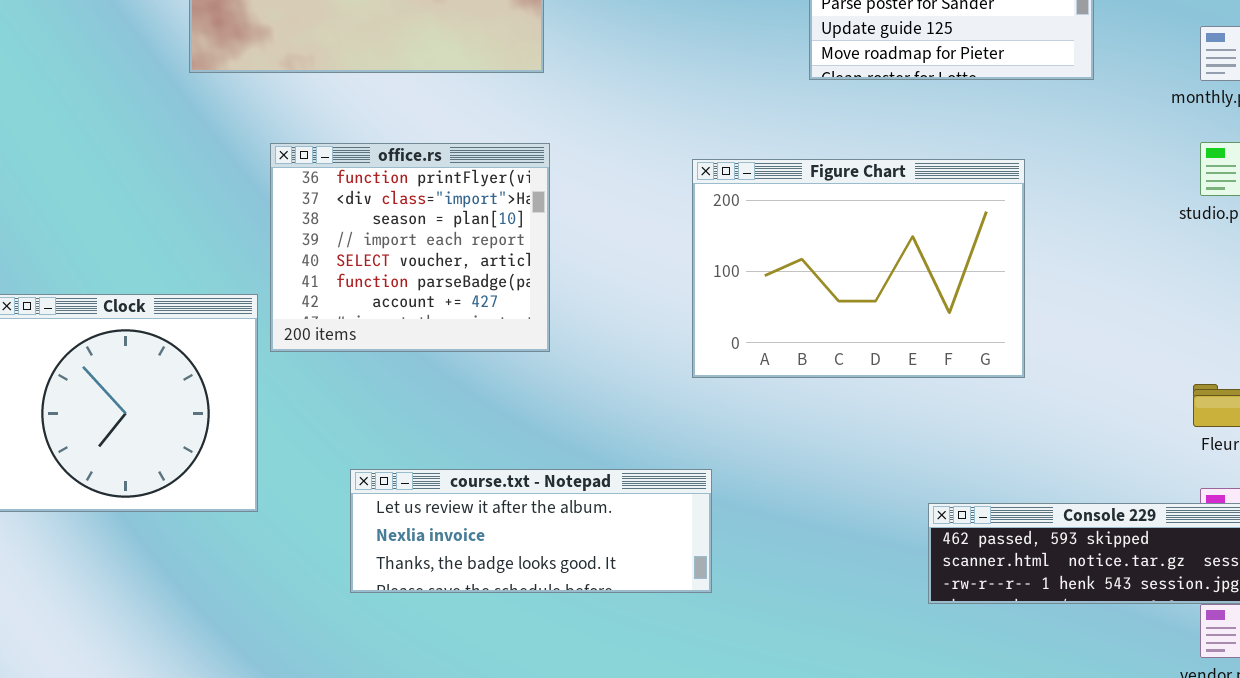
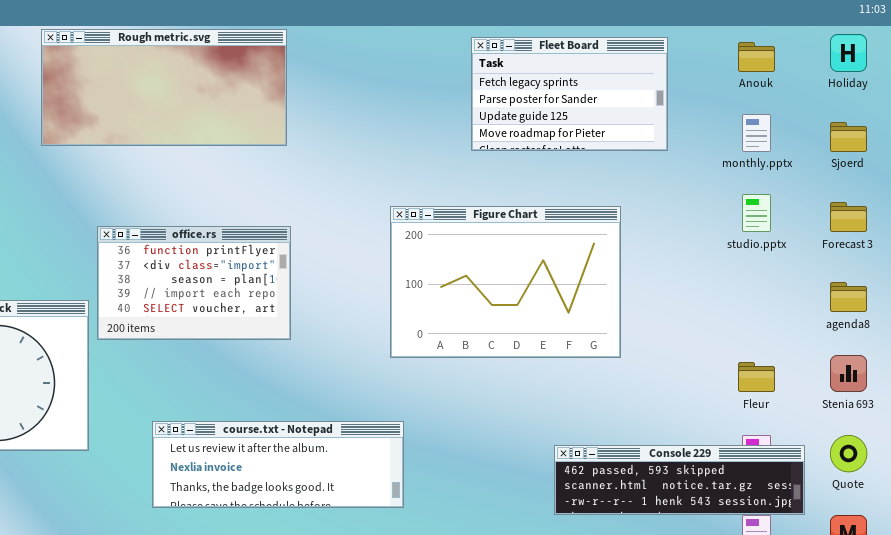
office.rs: [270,143,550,352] -> [97,226,291,340], resized

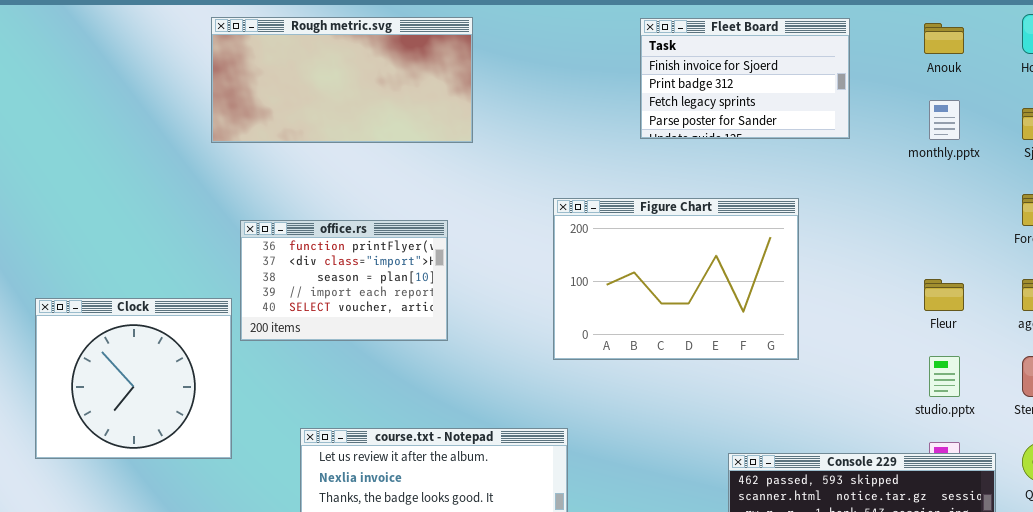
Rough metric.svg: [41,29,287,146] -> [211,17,473,143], moved
Fleet Board: [471,37,668,151] -> [640,18,850,139], scrolled up 2 rows
studio.pptx: [742,194,771,232] -> [929,356,960,397], moved
Fleur: [738,362,775,392] -> [924,279,964,311], moved

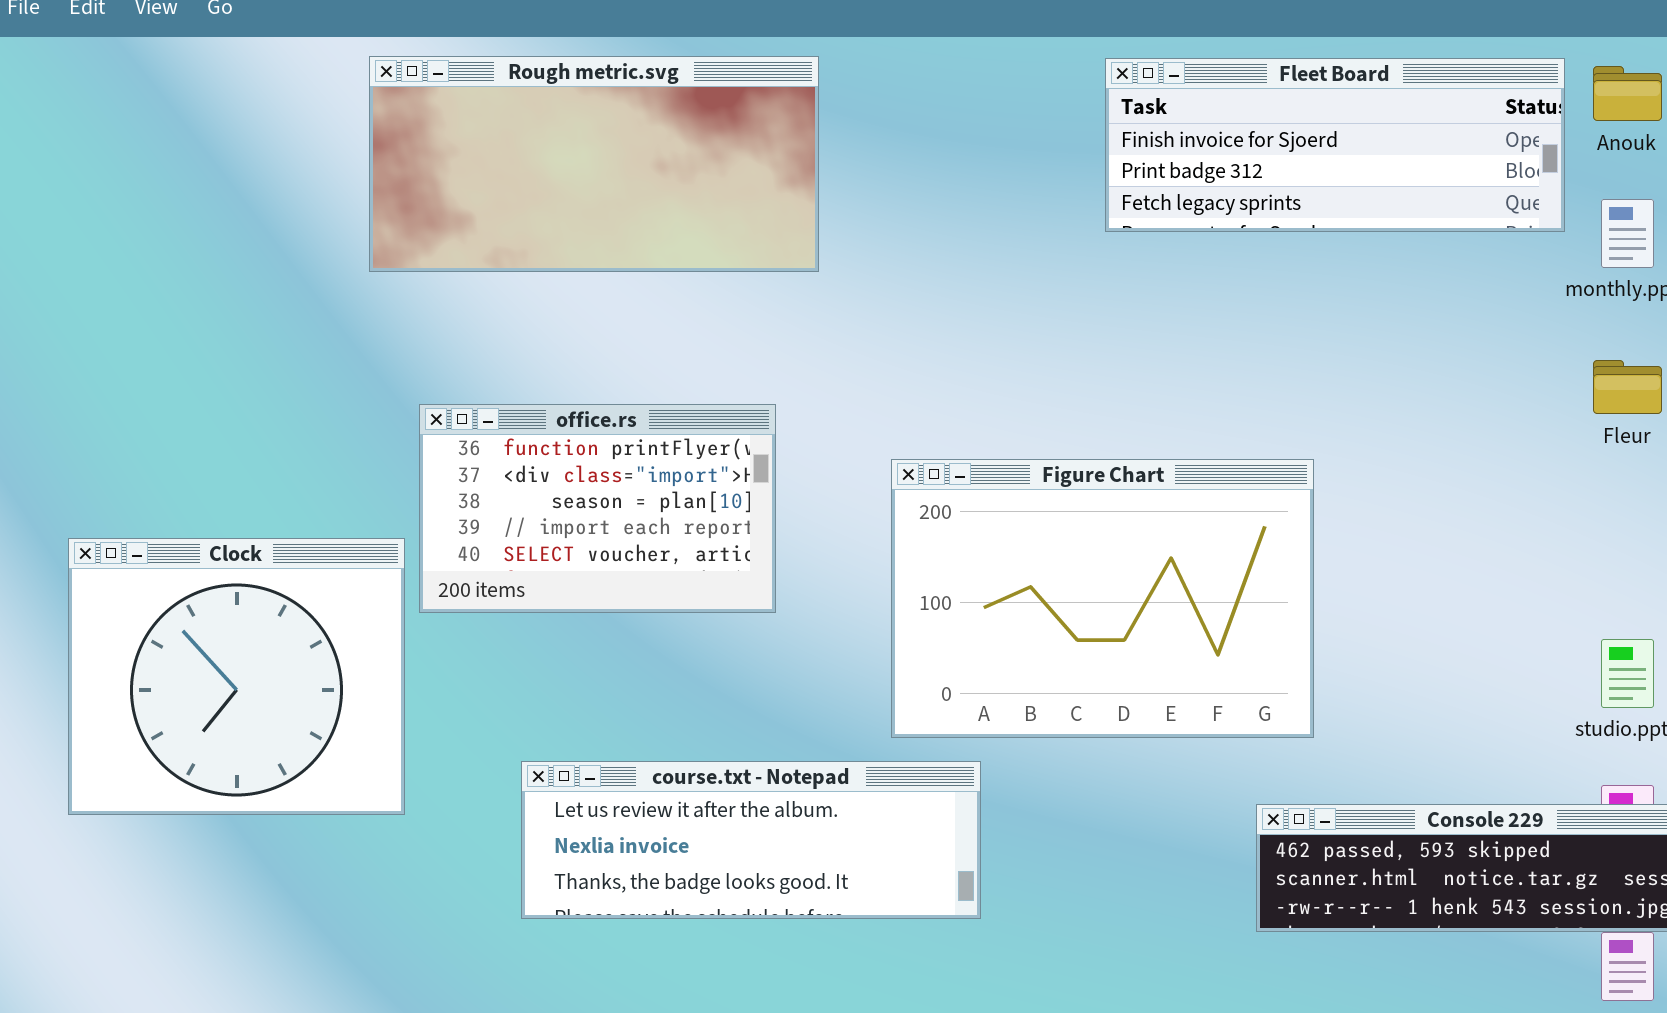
Fleet Board: [640,18,850,139] -> [1105,58,1565,232], resized
Figure Chart: [553,198,799,360] -> [891,459,1314,738], moved
Fleur: [924,279,964,311] -> [1593,360,1662,414], moved

